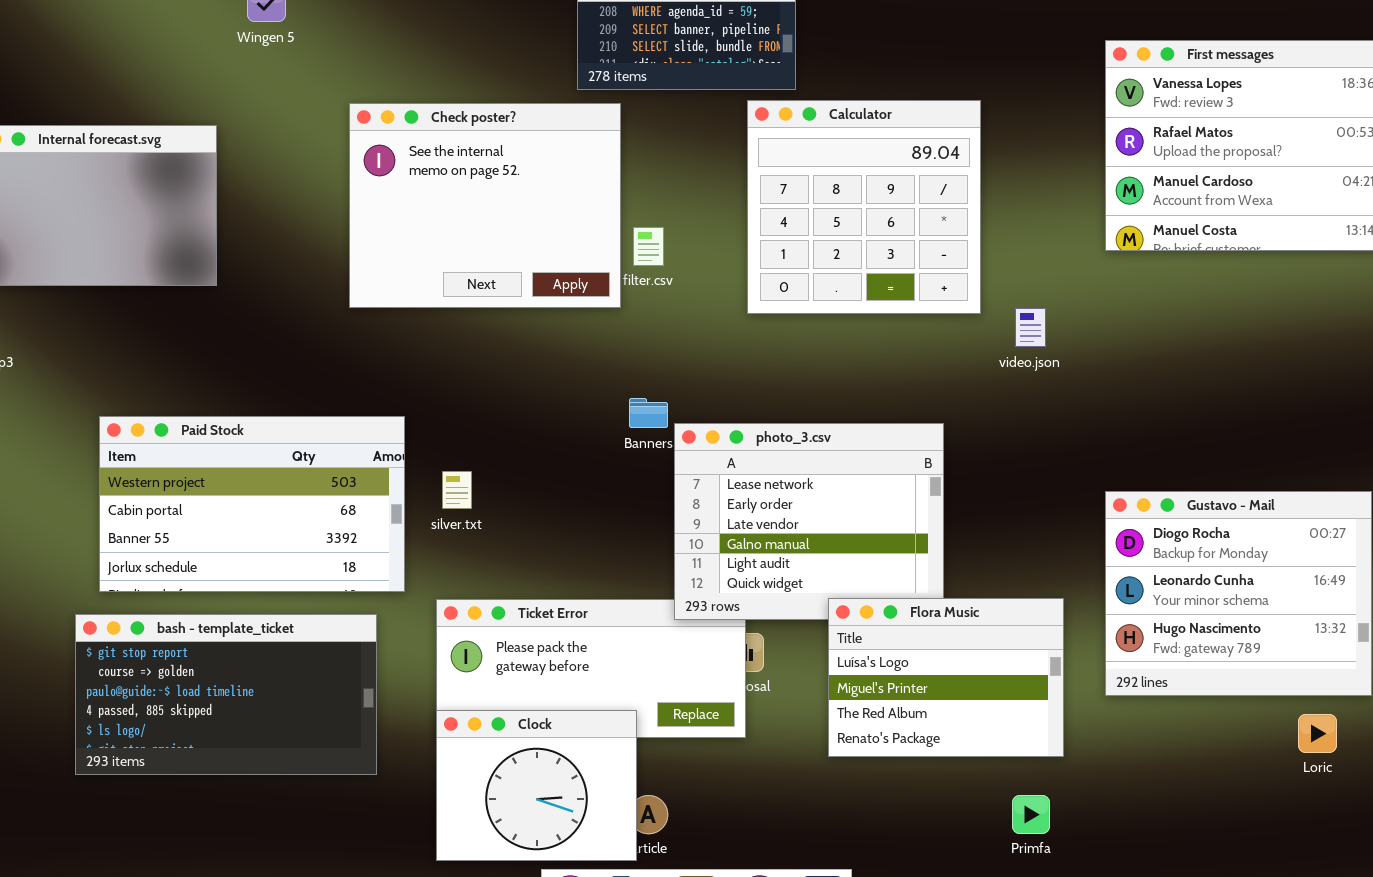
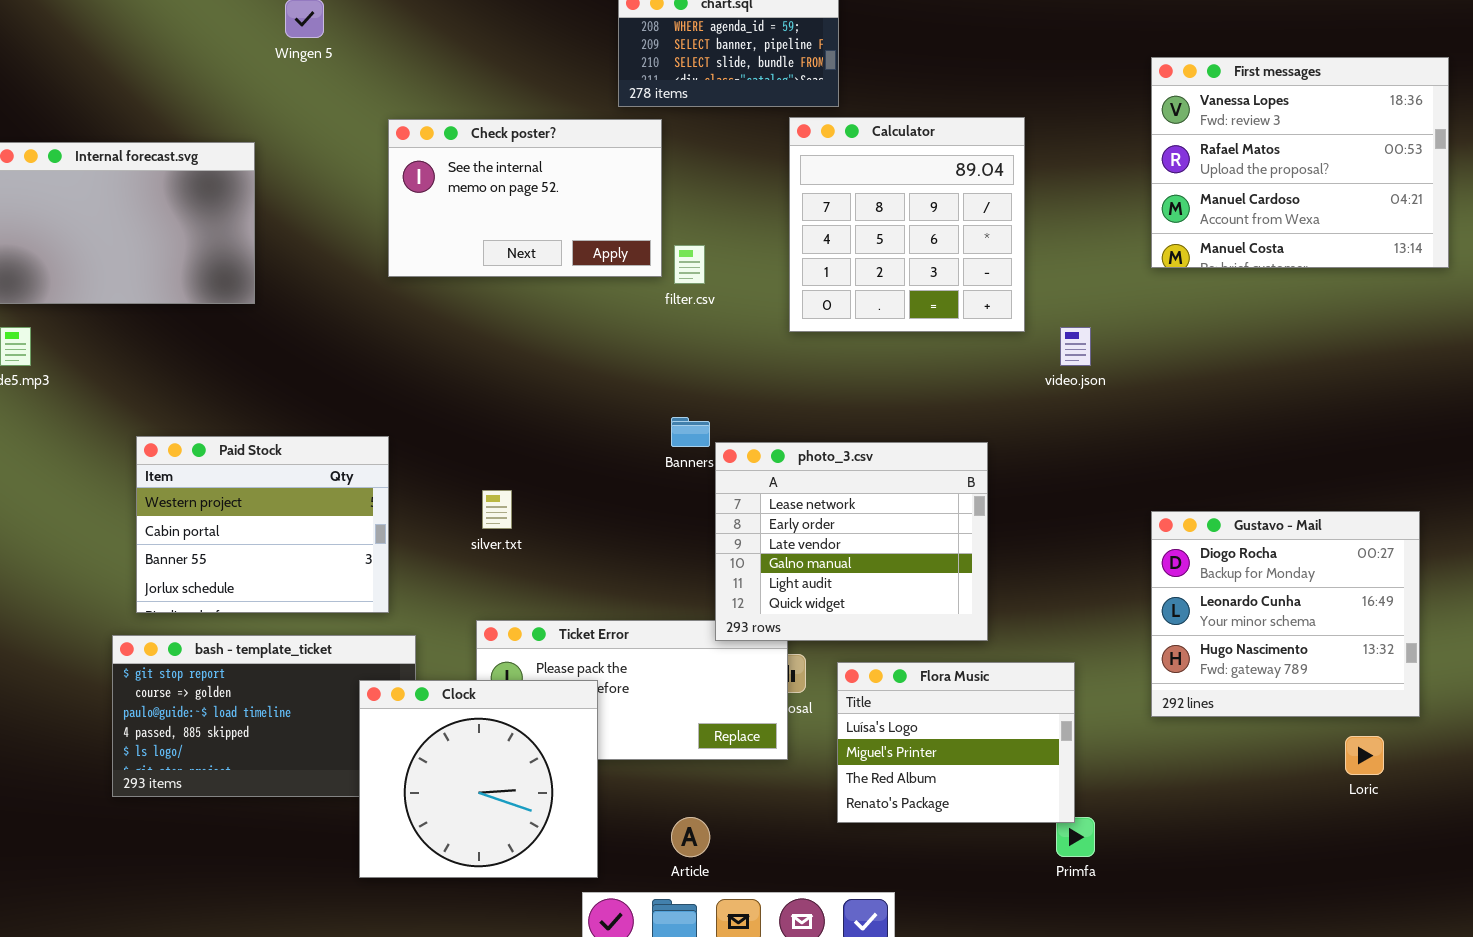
Check poster?: [349,103,621,308] -> [388,119,662,277], resized
Paid Stock: [99,416,405,592] -> [136,436,389,613], resized
Flora Music: [828,598,1064,757] -> [837,662,1075,823], moved
Clock: [436,710,637,861] -> [359,680,598,878], moved, resized

